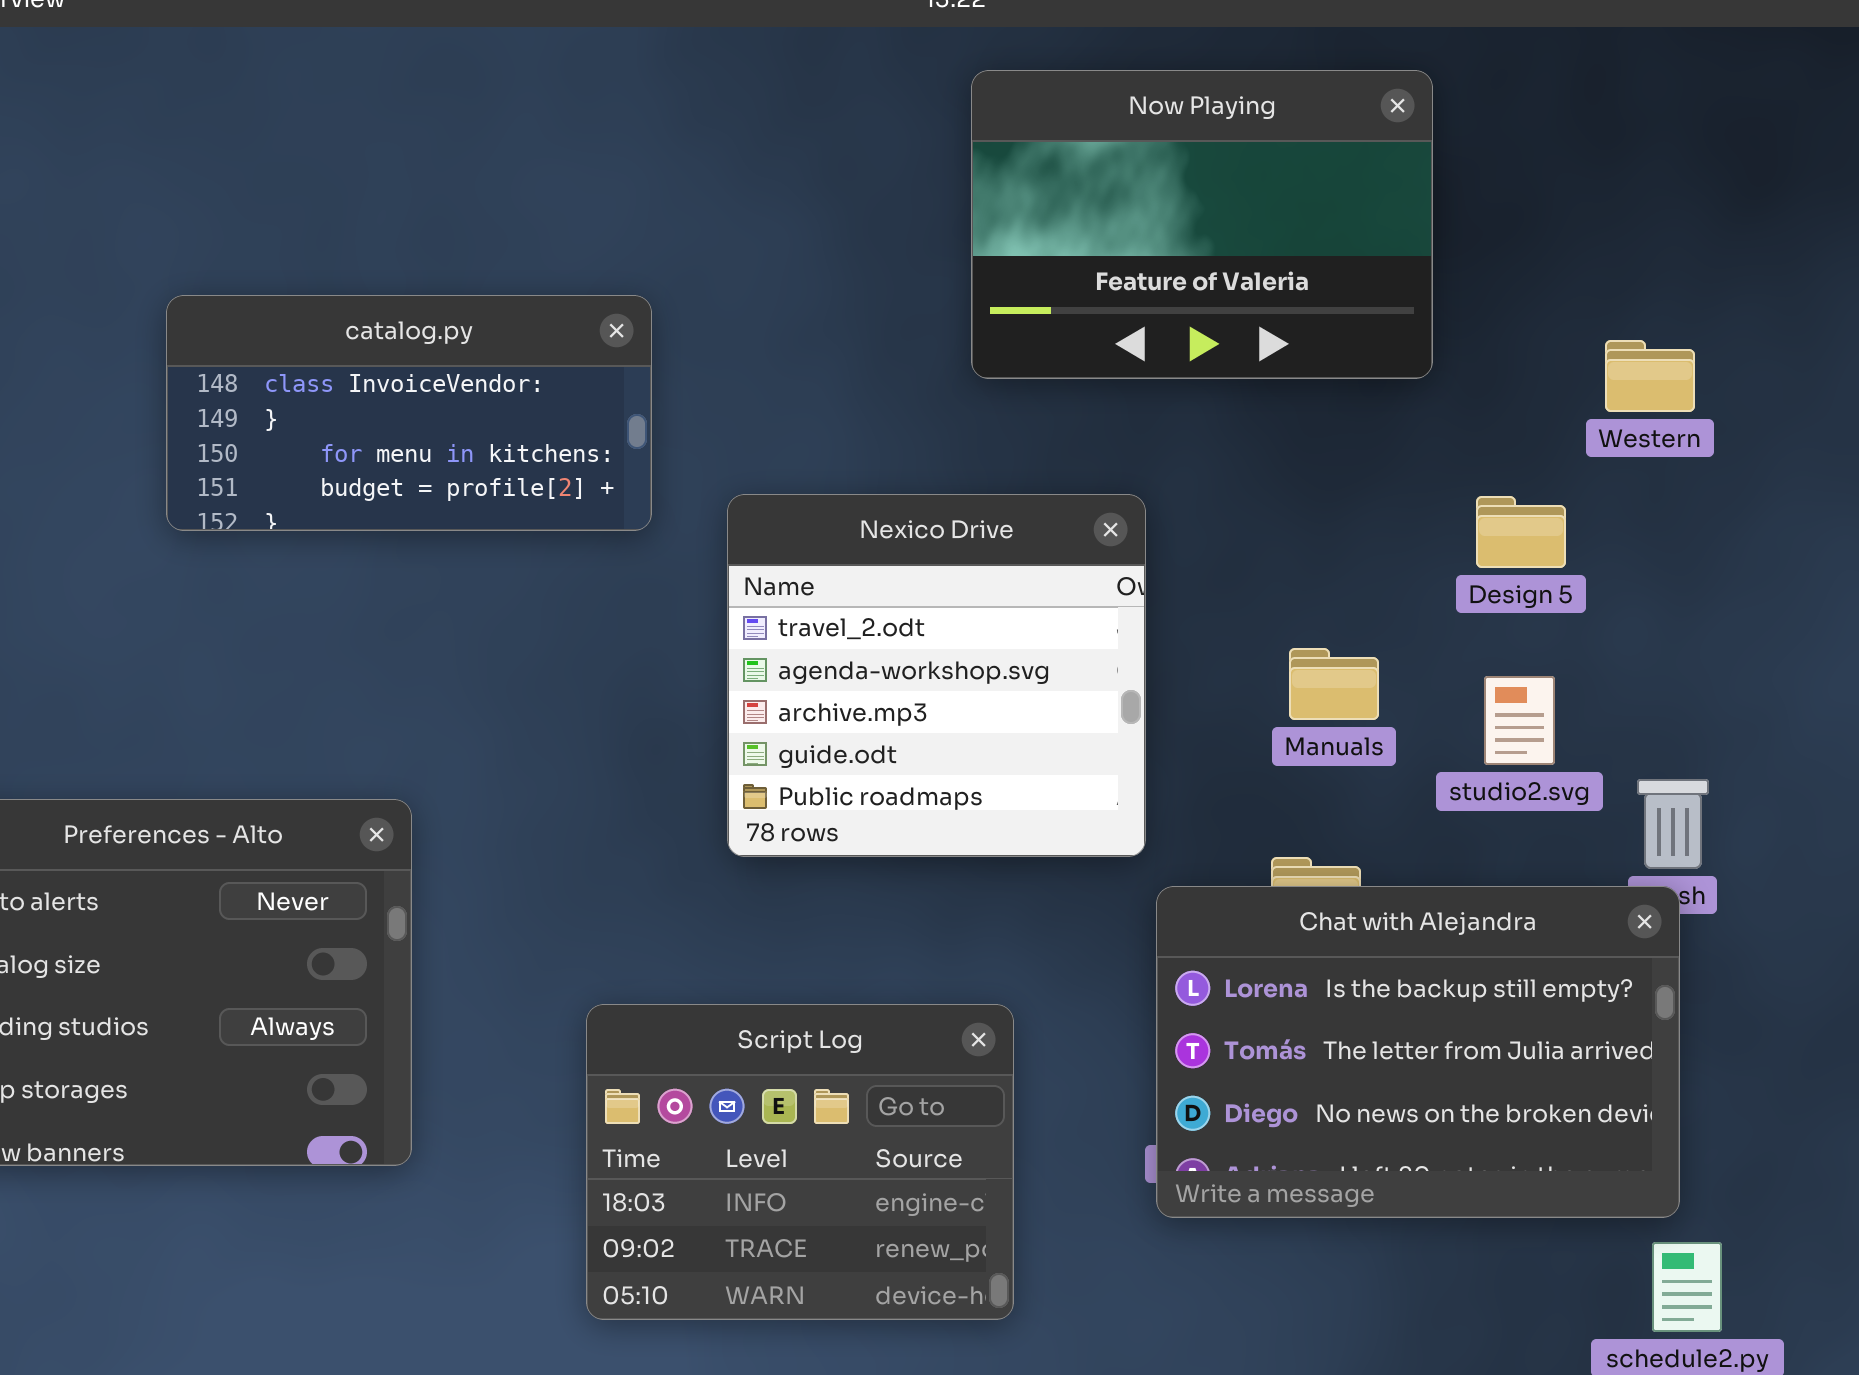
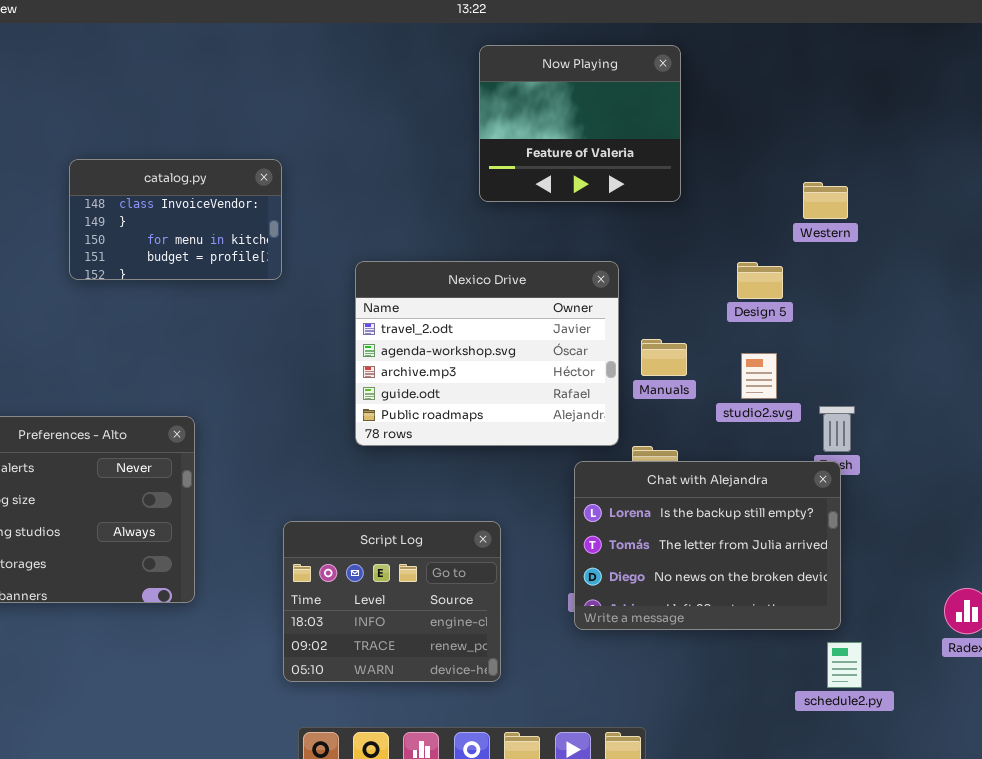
Now Playing: [971,70,1433,379] -> [479,45,681,202], resized
catalog.py: [166,295,652,531] -> [69,159,282,280], resized
Nexico Drive: [727,494,1146,857] -> [355,261,619,446], resized

